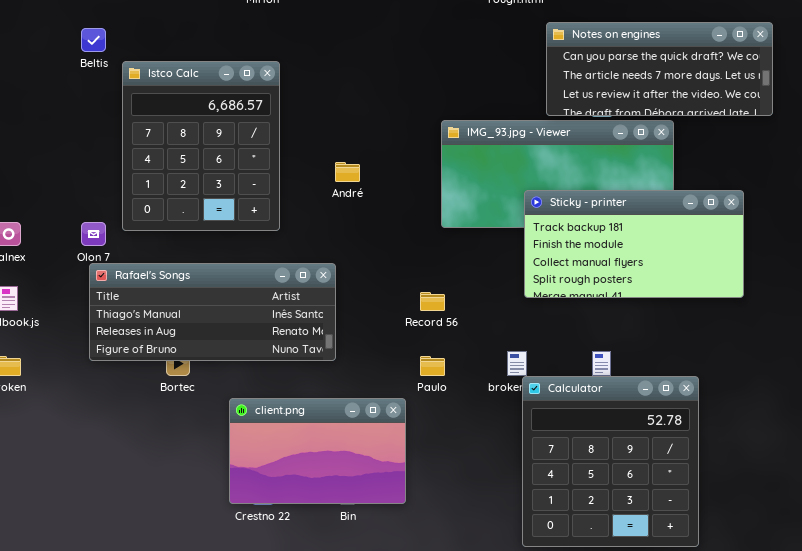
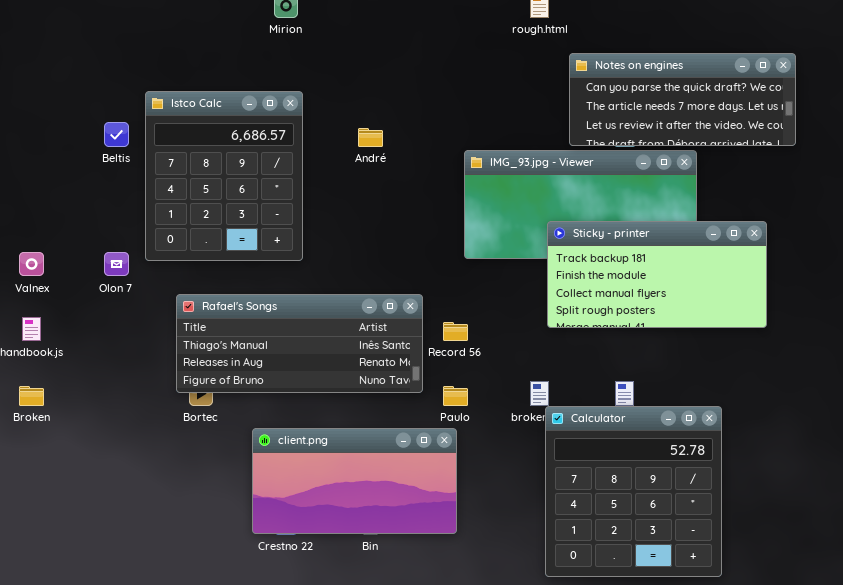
Beltis: [81,28,106,52] -> [104,122,129,147], moved
André: [335,162,360,182] -> [358,128,383,147], moved
Rafael's Songs: [89,263,336,361] -> [176,294,423,393], moved
client.png: [229,398,406,504] -> [252,428,457,534], resized

